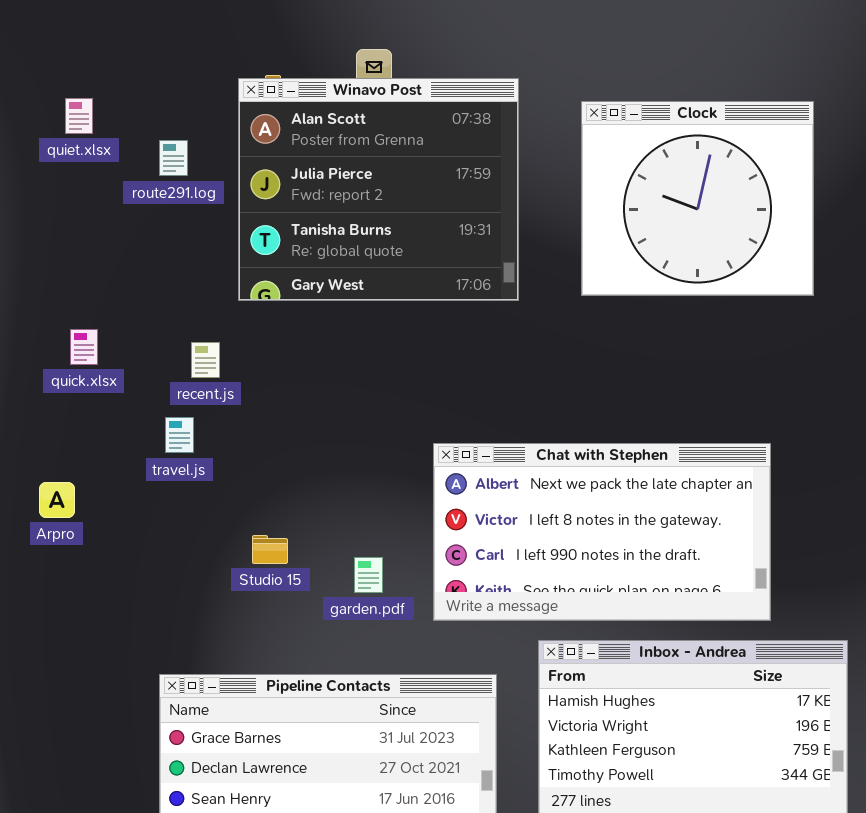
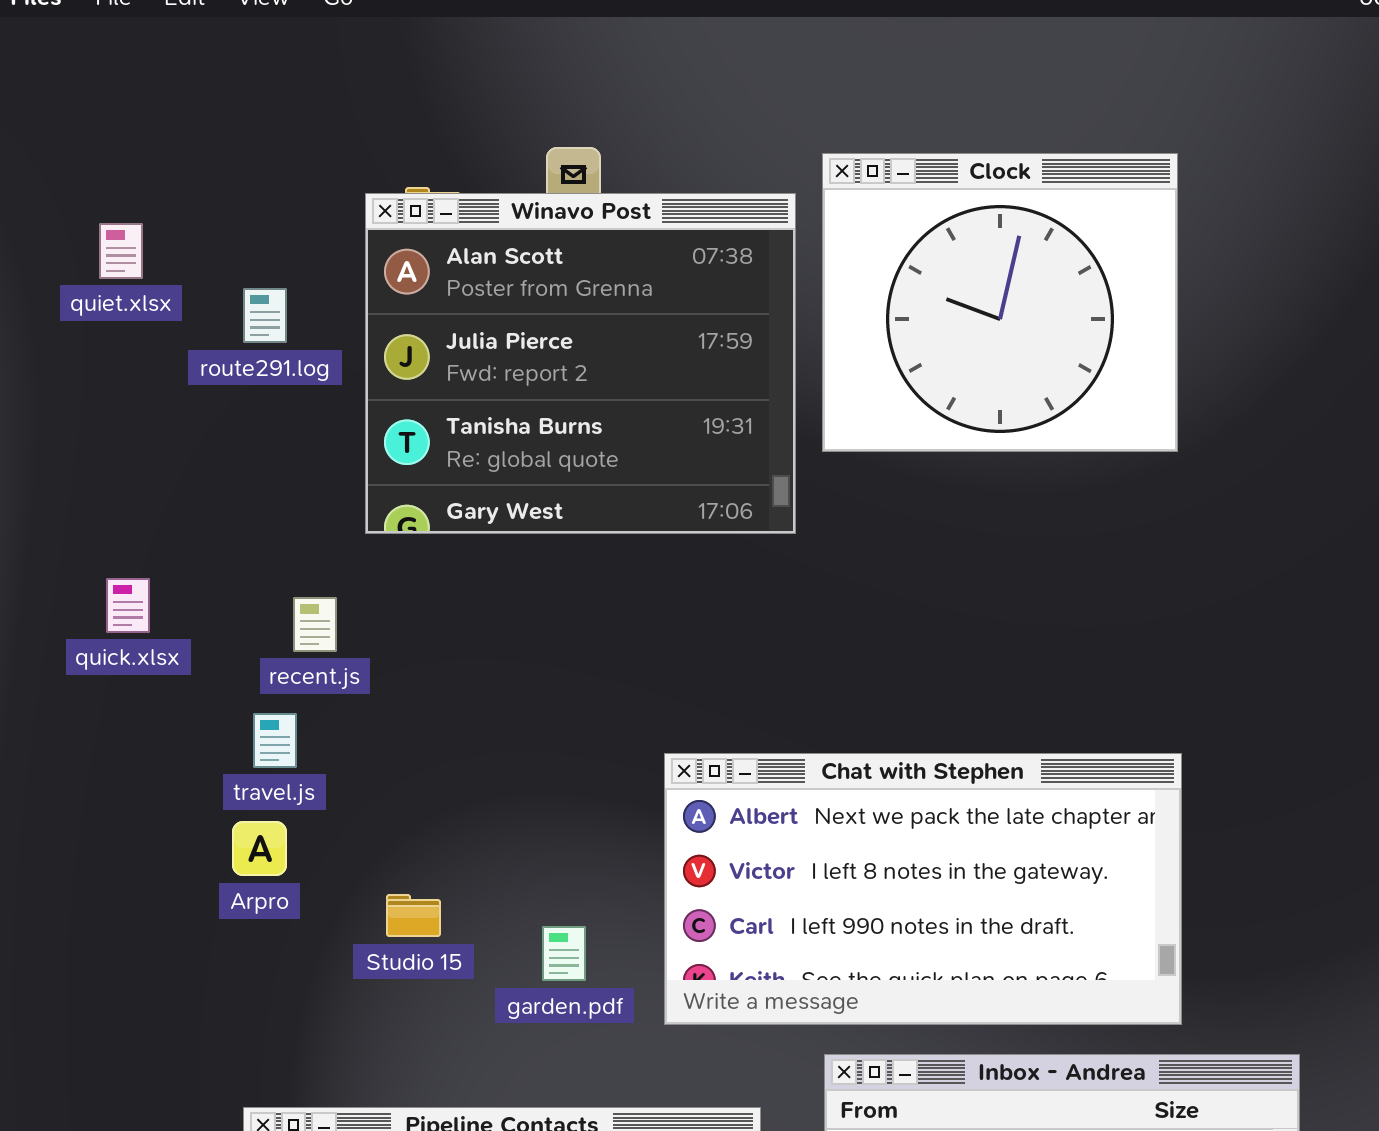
Clock: [581,101,814,296] -> [822,153,1178,452], moved
Arpro: [39,482,75,518] -> [232,821,287,876], moved

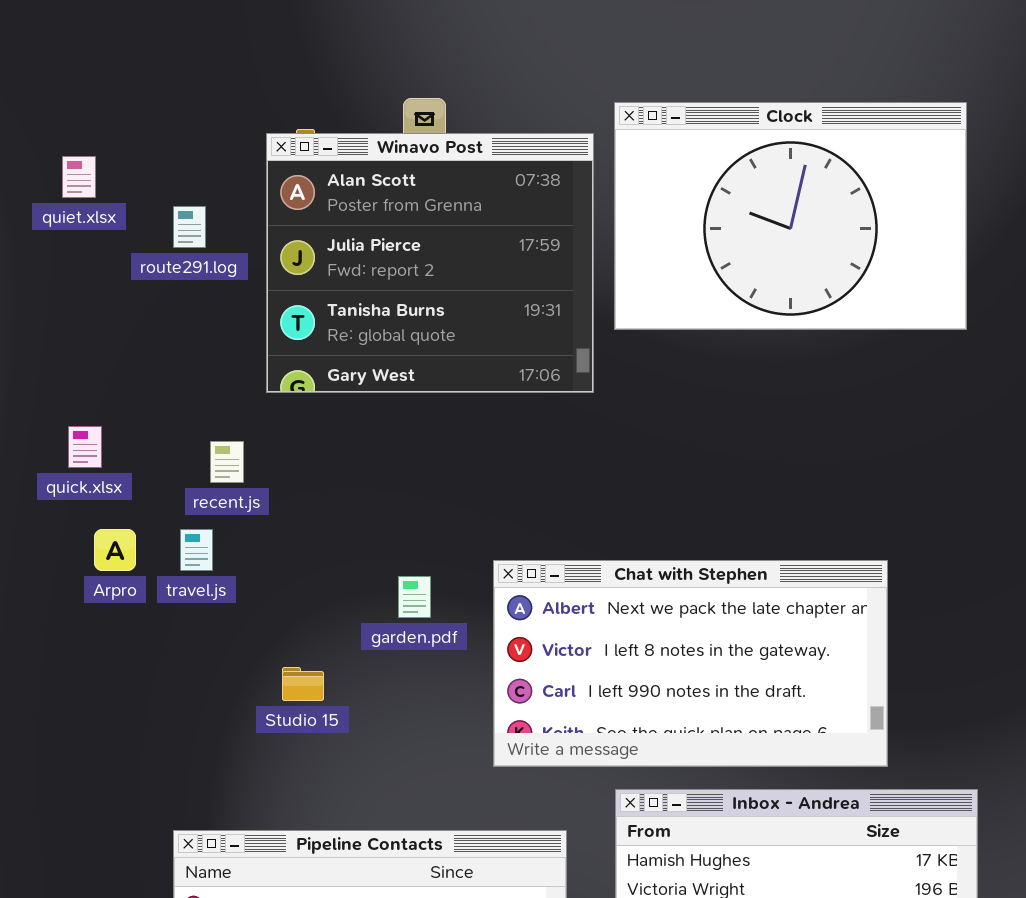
Clock: [822,153,1178,452] -> [614,102,967,330], resized
Arpro: [232,821,287,876] -> [94,529,136,571], moved
garden.pdf: [542,926,586,981] -> [398,576,431,618], moved

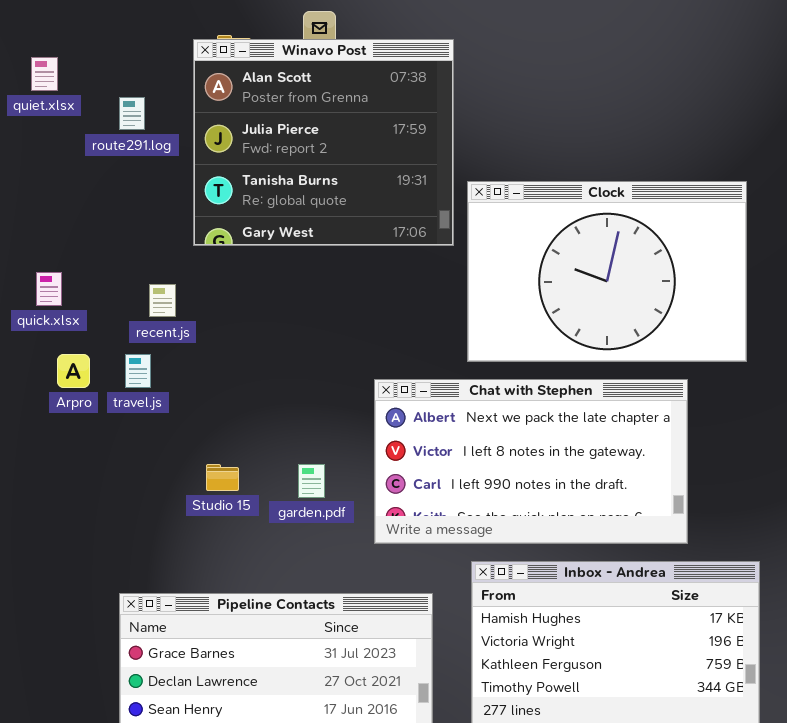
Clock: [614,102,967,330] -> [467,181,747,362], moved
garden.pdf: [398,576,431,618] -> [298,464,325,498], moved

